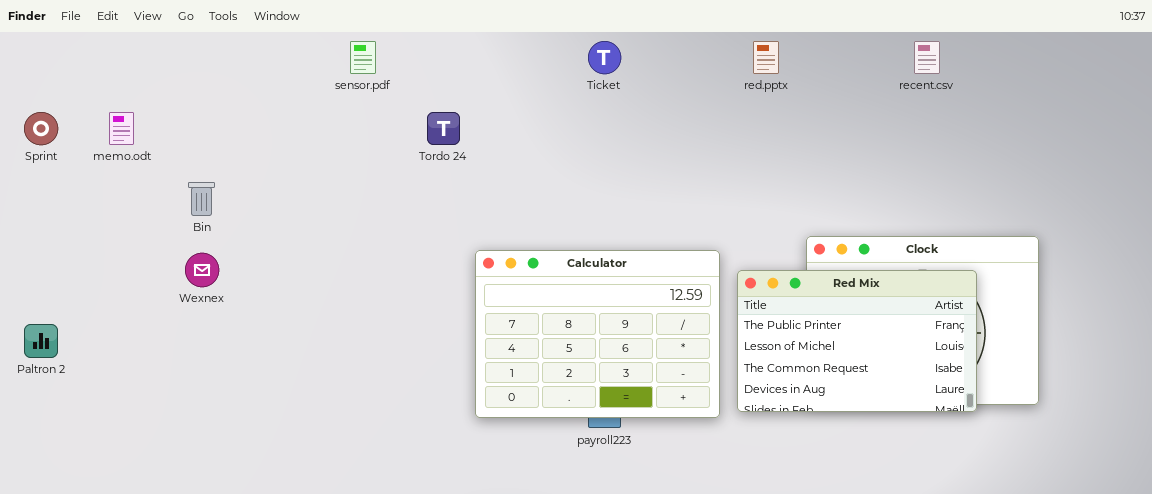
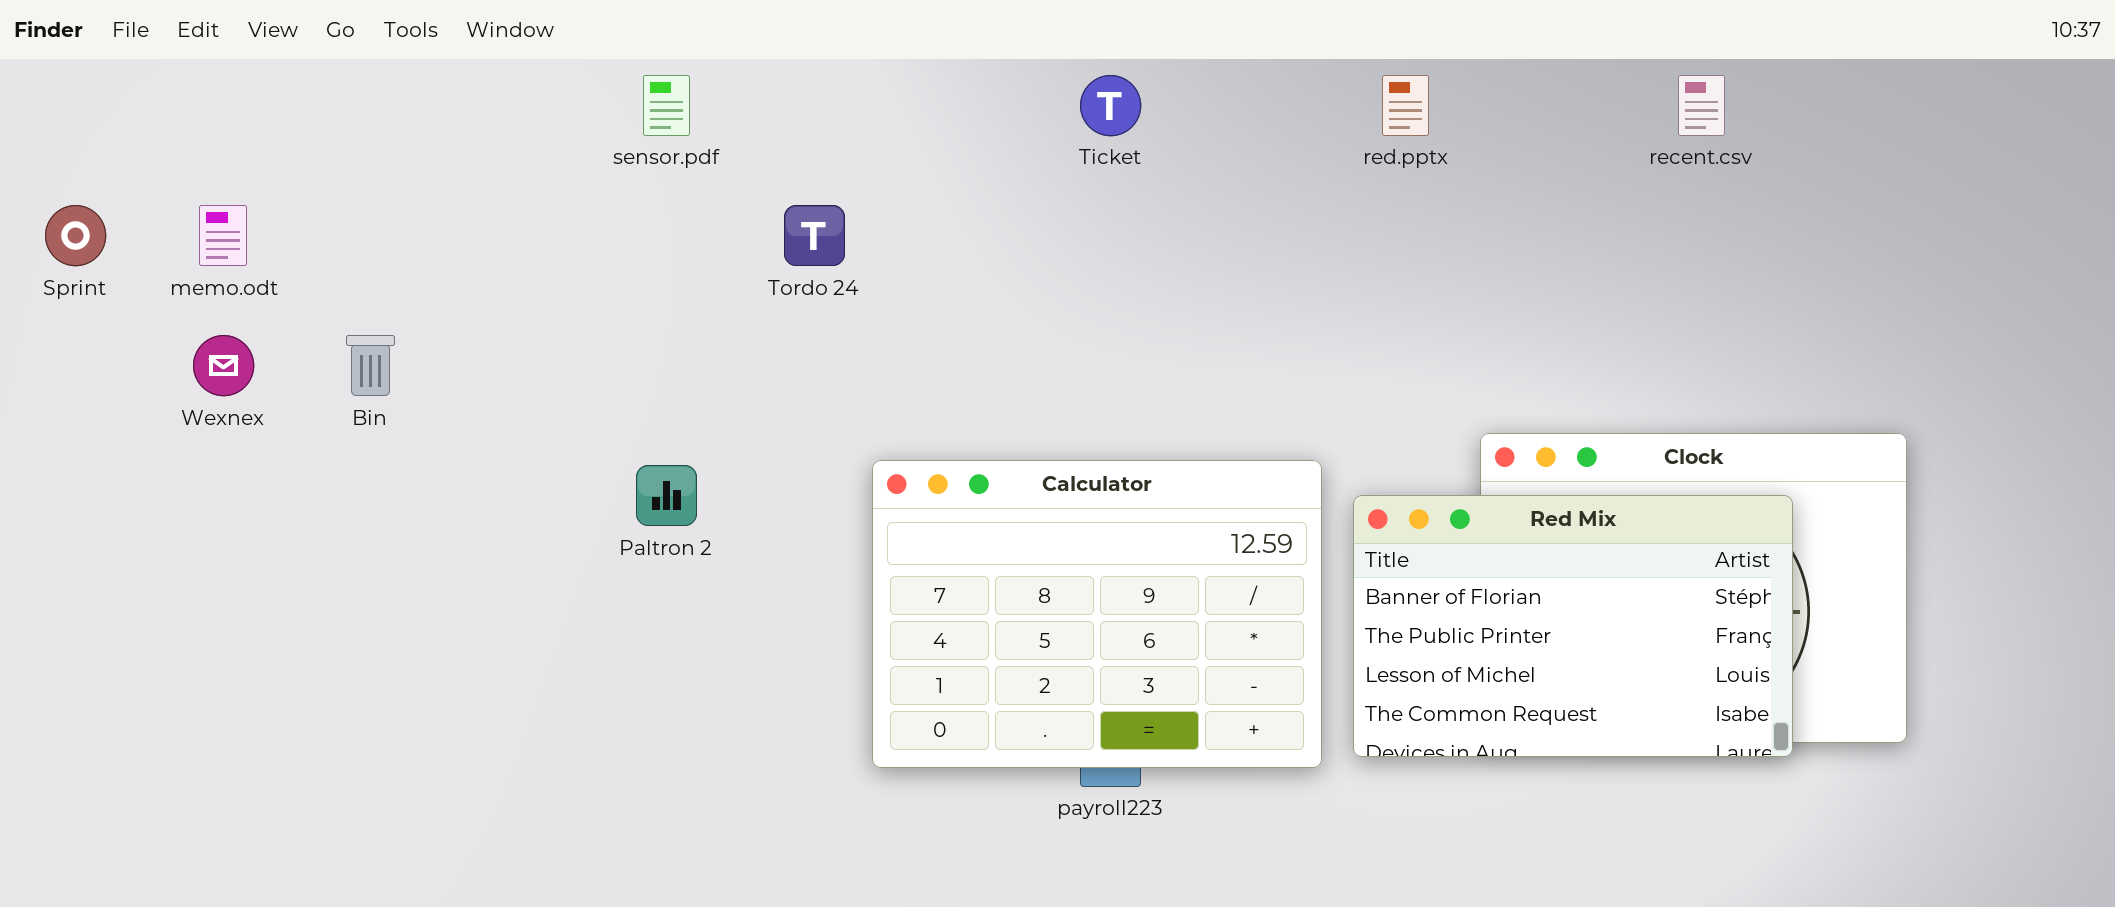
Wexnex: [185,253,219,287] -> [193,335,254,396], moved
Red Mix: [737,270,977,412] -> [1353,495,1793,757], scrolled up 1 row
Paltron 2: [24,324,58,358] -> [636,465,697,526], moved

